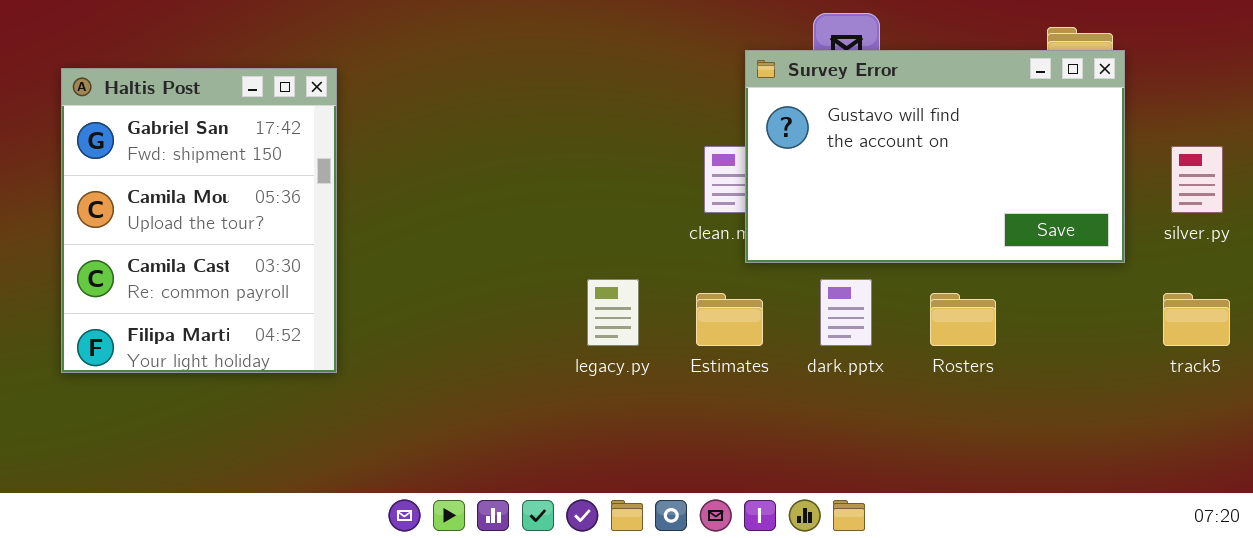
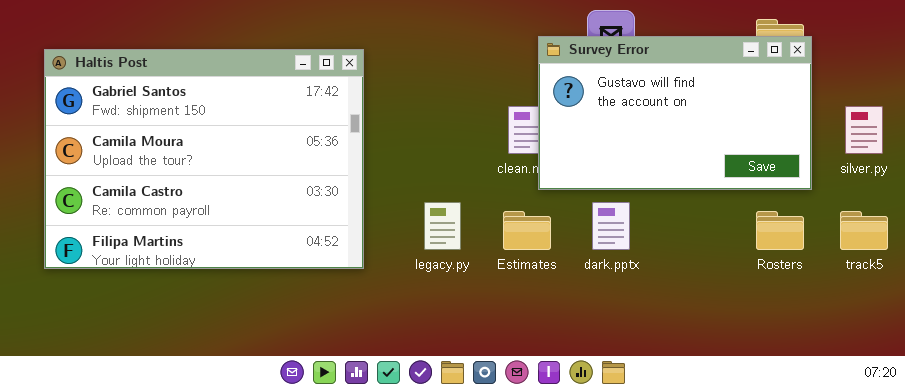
Haltis Post: [61,68,337,373] -> [44,49,364,269], resized
Rosters: [930,293,996,346] -> [756,211,804,250], moved

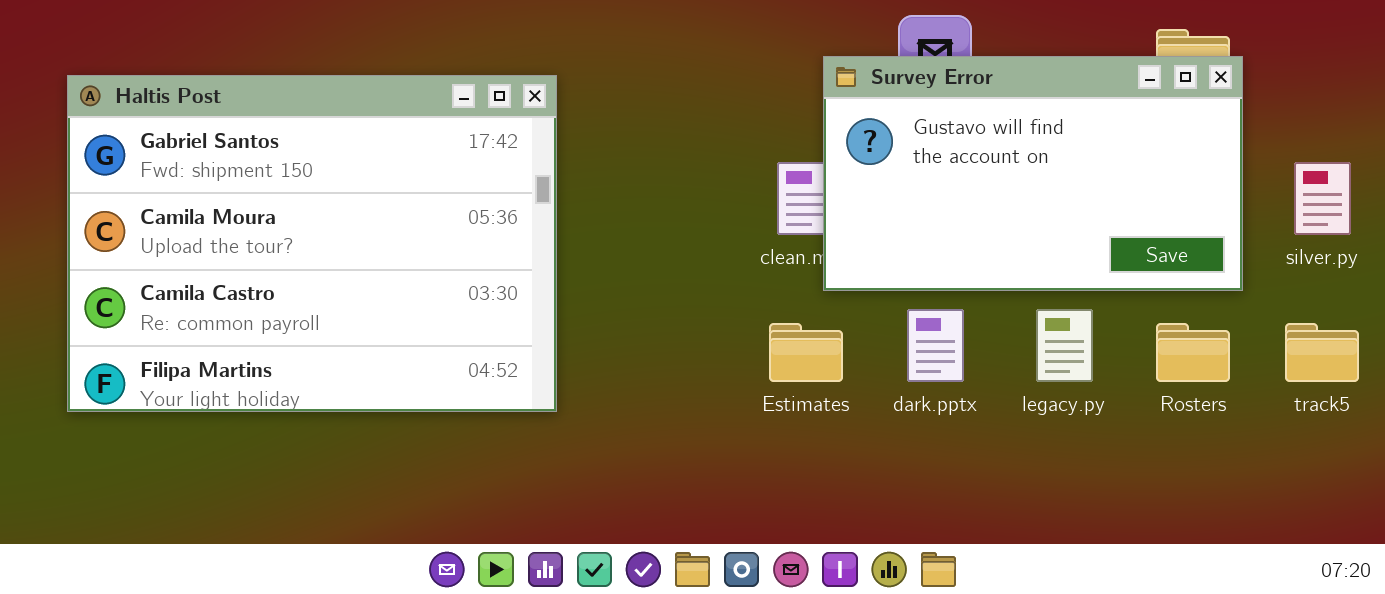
legacy.py: [424,202,461,250] -> [1036,309,1093,382], moved

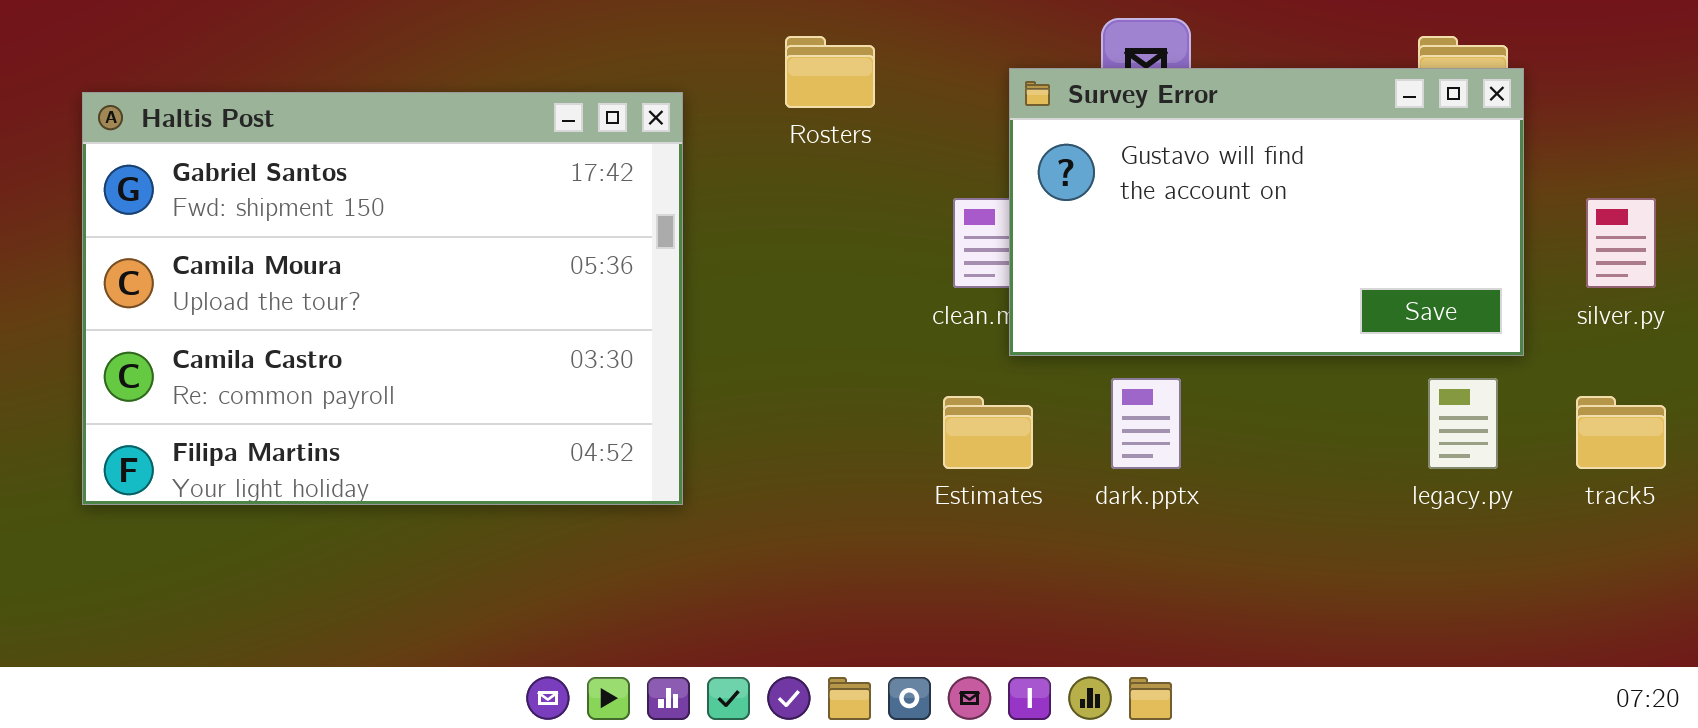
legacy.py: [1036,309,1093,382] -> [1428,378,1498,469], moved
Rosters: [1156,323,1230,382] -> [785,36,875,108], moved

